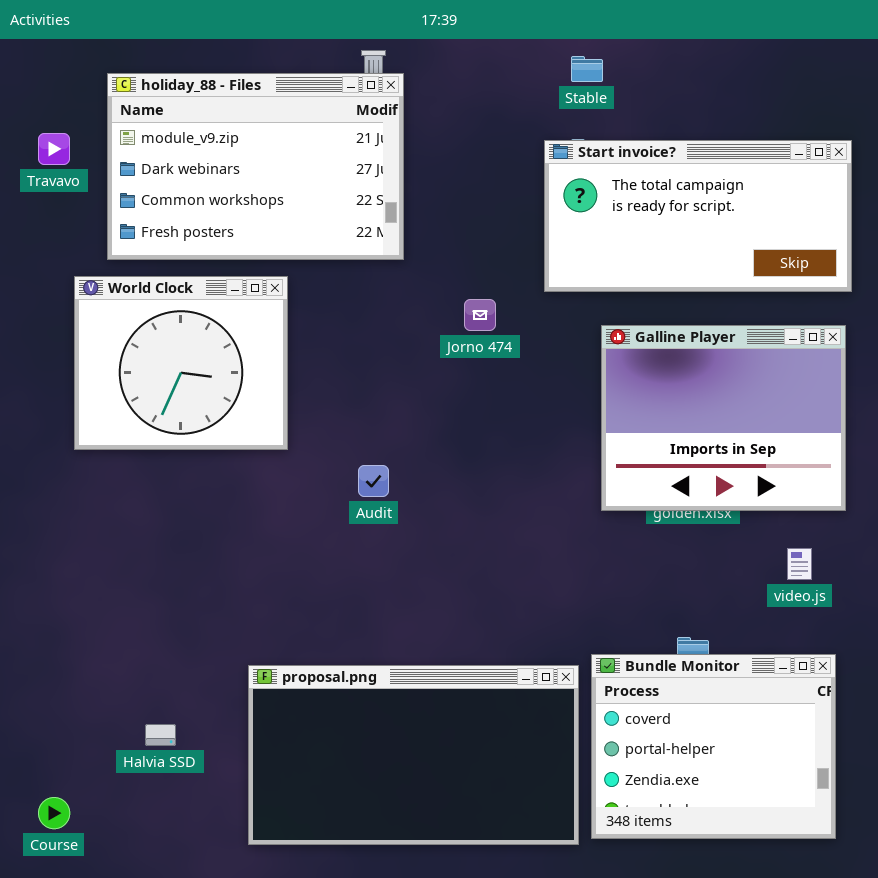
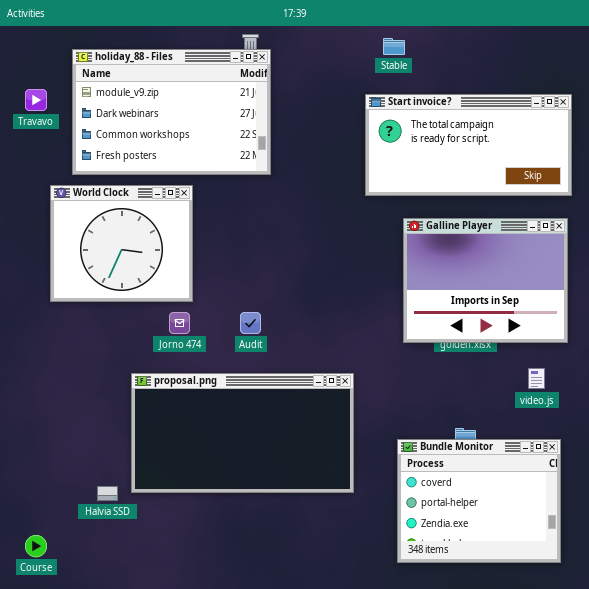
Jorno 474: [464,299,496,331] -> [169,312,190,334], moved
proposal.png: [248,665,579,845] -> [131,373,354,493], moved

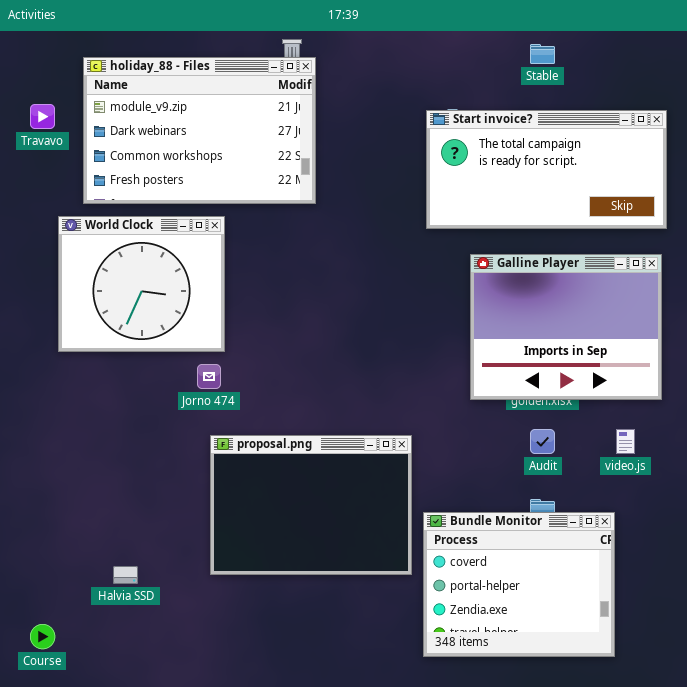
Stable: [383,38,405,55] -> [530,44,555,64], moved
Audit: [240,312,261,334] -> [530,429,555,454], moved
proposal.png: [131,373,354,493] -> [210,435,412,575], resized
Bundle Monitor: [397,439,561,563] -> [423,512,615,657], moved

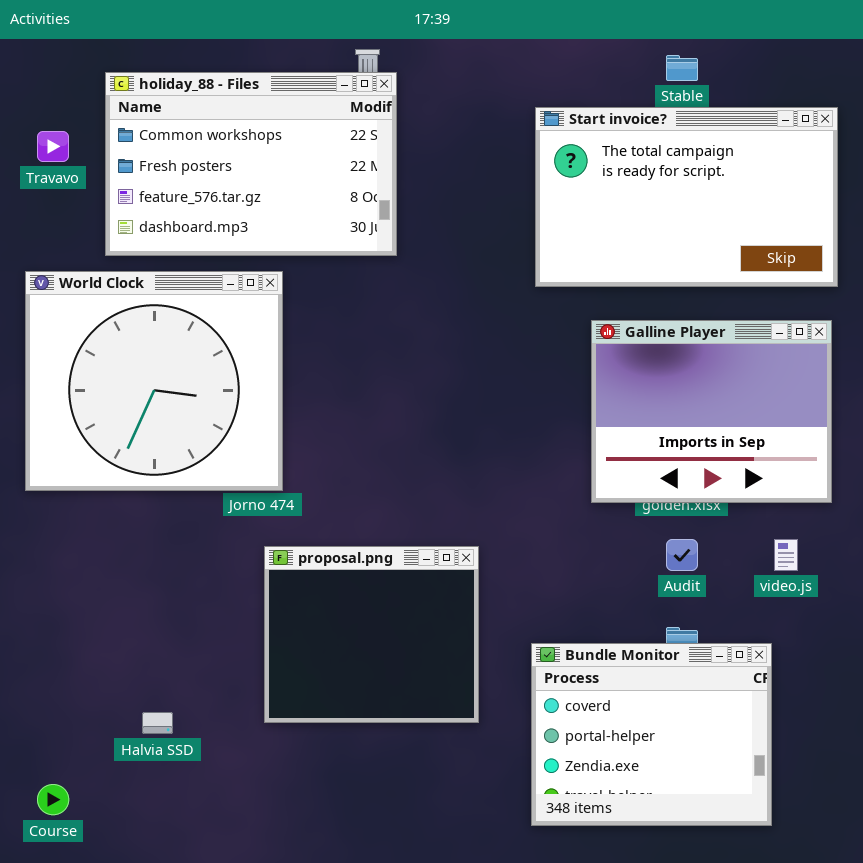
holiday_88 - Files: [83,57,316,204] -> [105,72,397,256], scrolled down 2 rows
Start invoice?: [426,110,667,229] -> [535,107,838,287], resized
World Clock: [58,216,225,352] -> [25,271,283,491], resized
proposal.png: [210,435,412,575] -> [264,546,479,723], resized

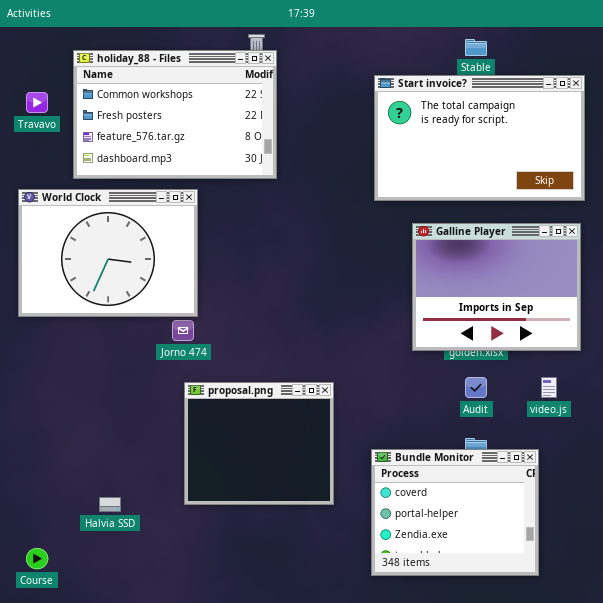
World Clock: [25,271,283,491] -> [18,189,198,317], resized

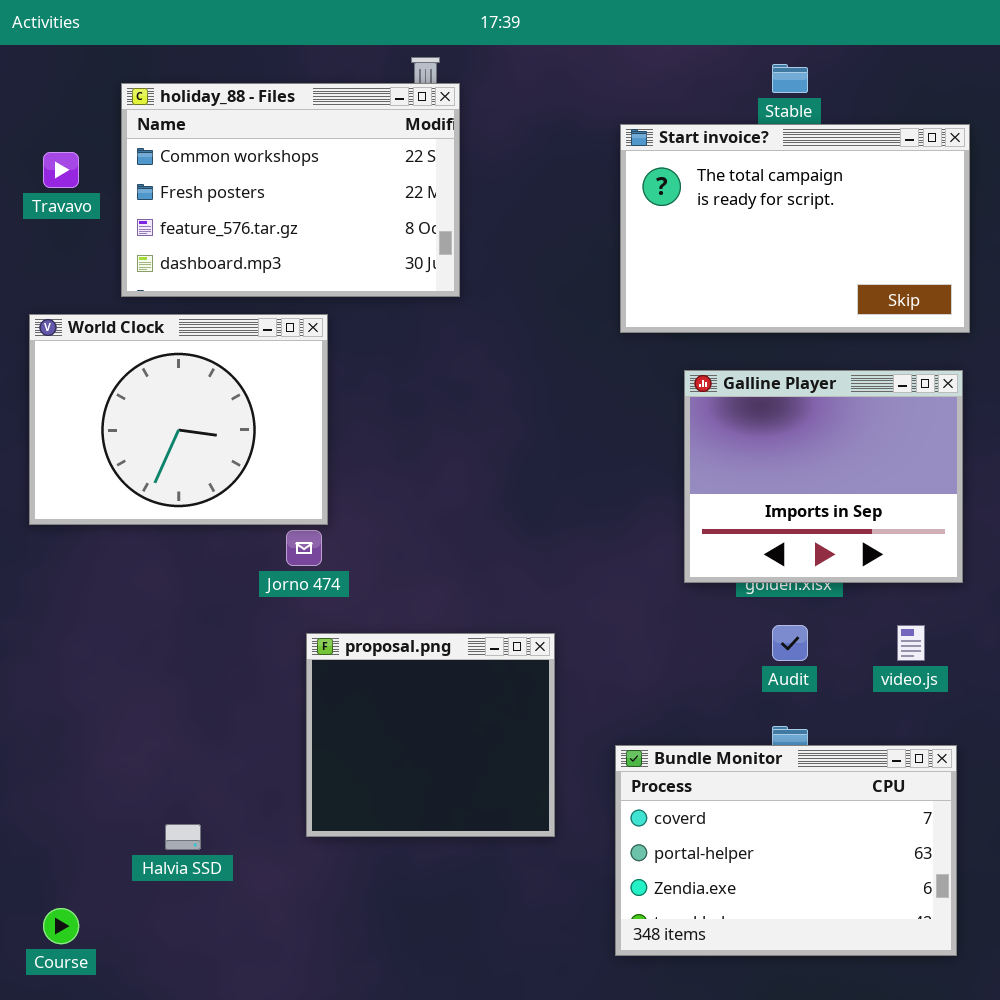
Bundle Monitor: [371,449,539,576] -> [615,745,957,956], resized

